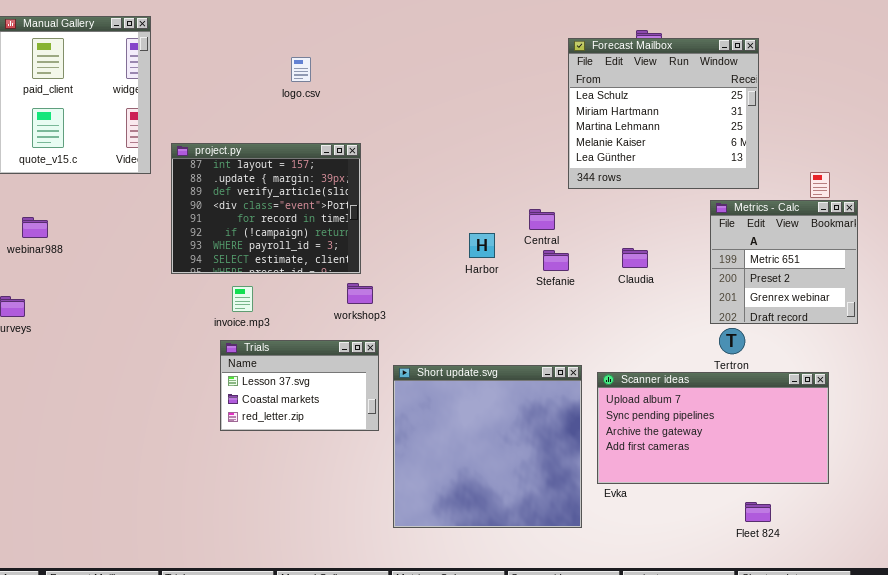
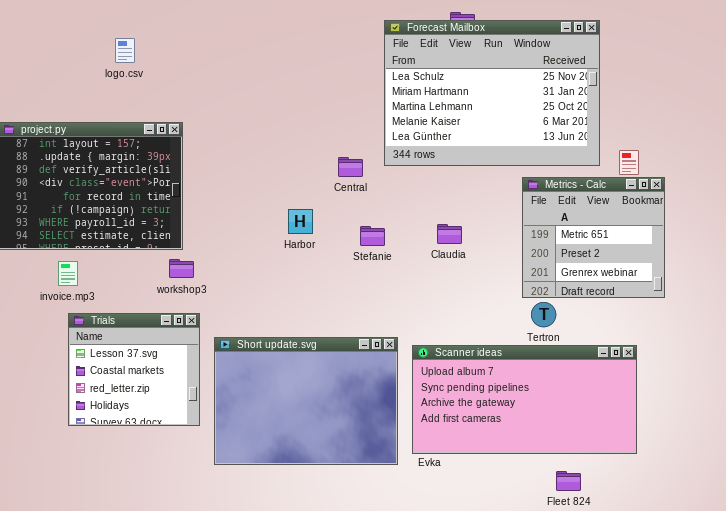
Forecast Mailbox: [568,38,759,189] -> [384,20,600,166], resized
Central: [529,209,555,230] -> [338,157,363,177], moved
Trials: [220,340,379,431] -> [68,313,200,426], resized
Short update.svg: [393,365,582,528] -> [214,337,398,465], resized

